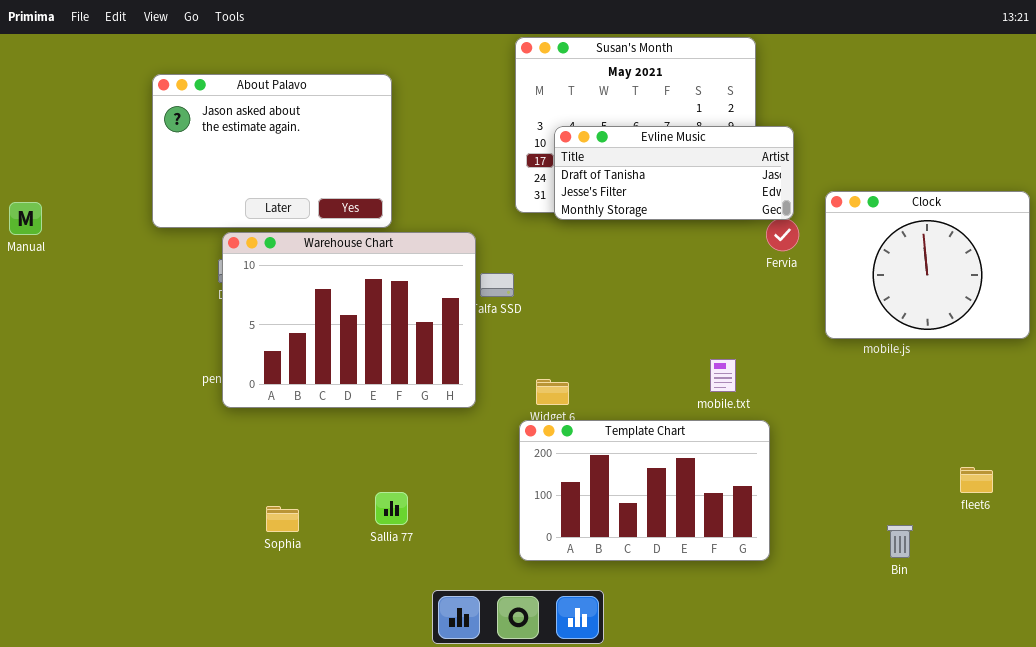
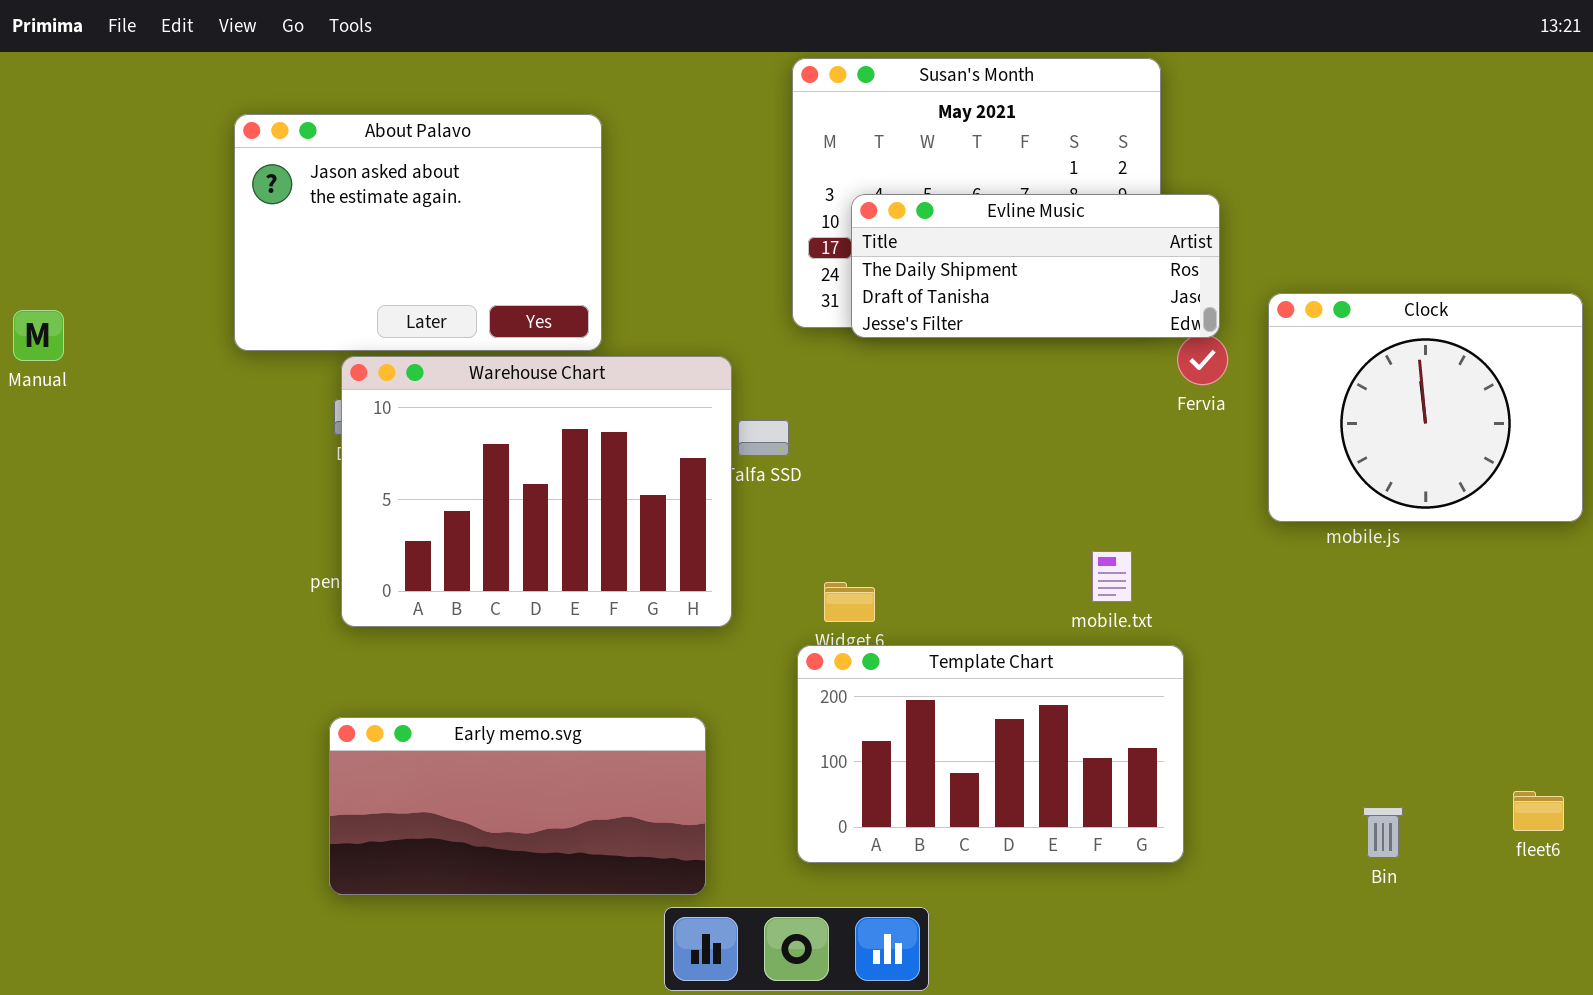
Evline Music: [554,126,794,220] -> [851,194,1220,338], scrolled up 1 row
Early memo.svg: none -> [329,717,706,895], opened
fleet6: [960,467,993,493] -> [1513,791,1564,831], moved

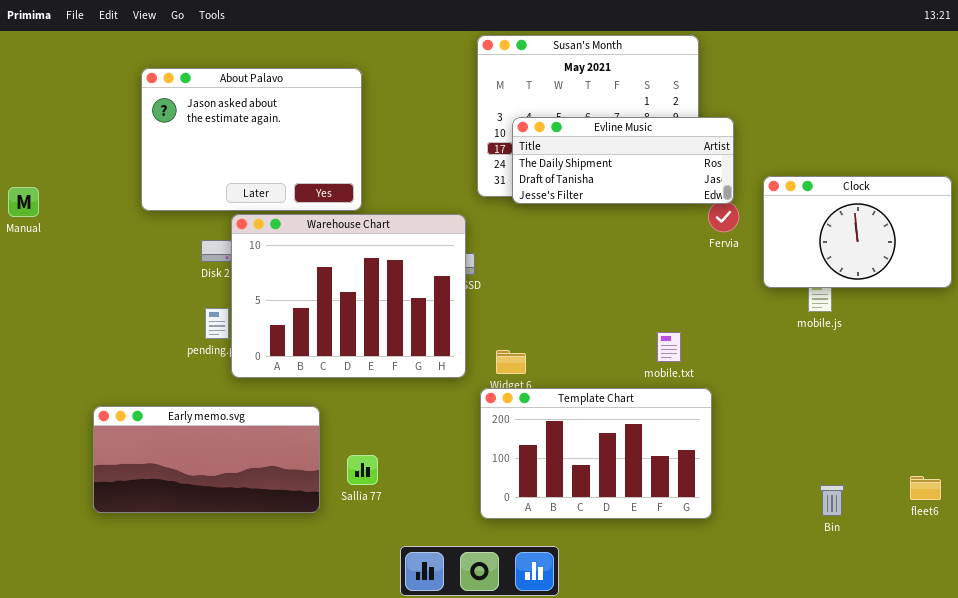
Clock: [1268,293,1583,522] -> [763,176,952,288], resized
Warehouse Chart: [341,356,732,627] -> [231,214,466,378], moved
Early memo.svg: [329,717,706,895] -> [93,406,320,513], moved

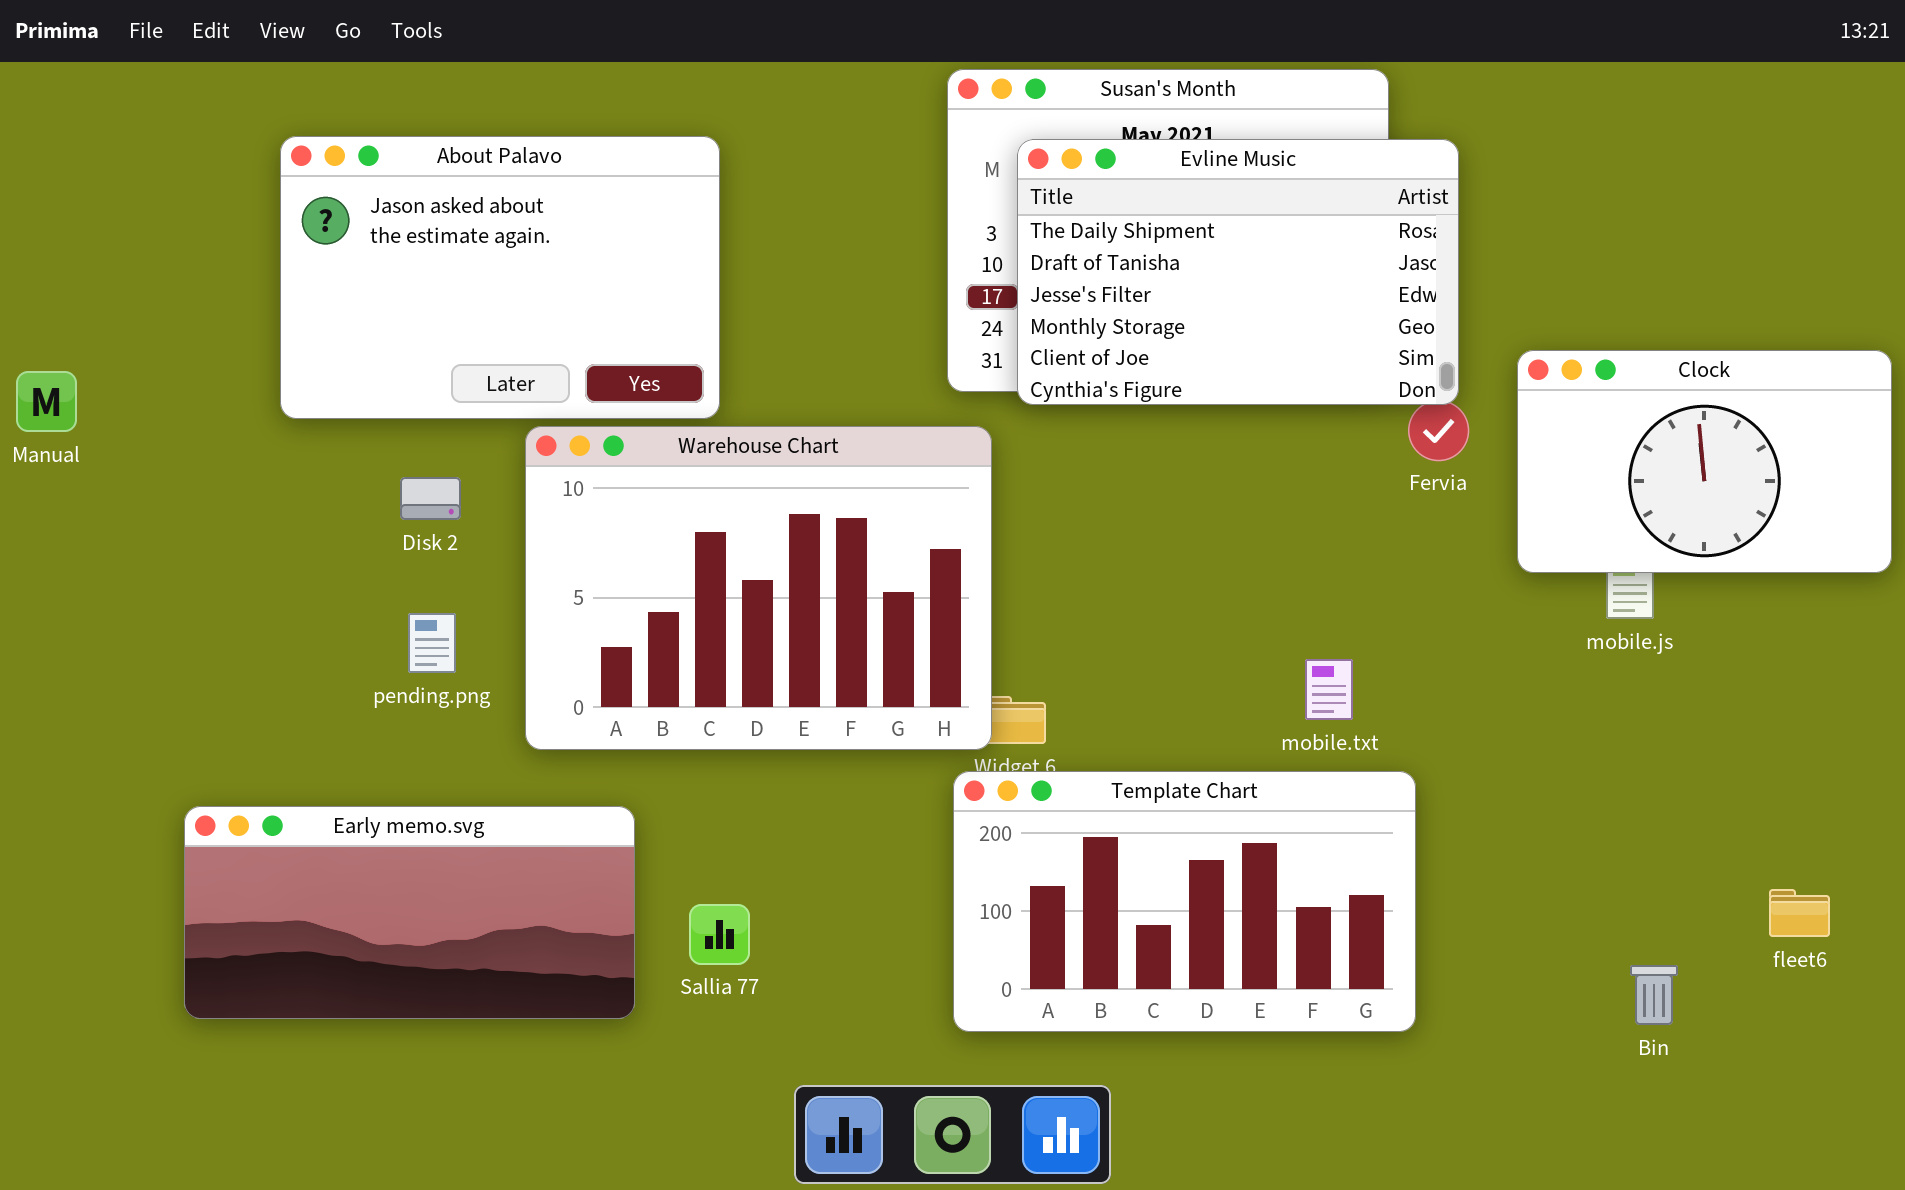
Evline Music: [512,117,734,204] -> [1017,139,1459,405], resized
Warehouse Chart: [231,214,466,378] -> [525,426,992,750], moved
fleet6: [910,476,941,500] -> [1769,889,1830,937], moved

